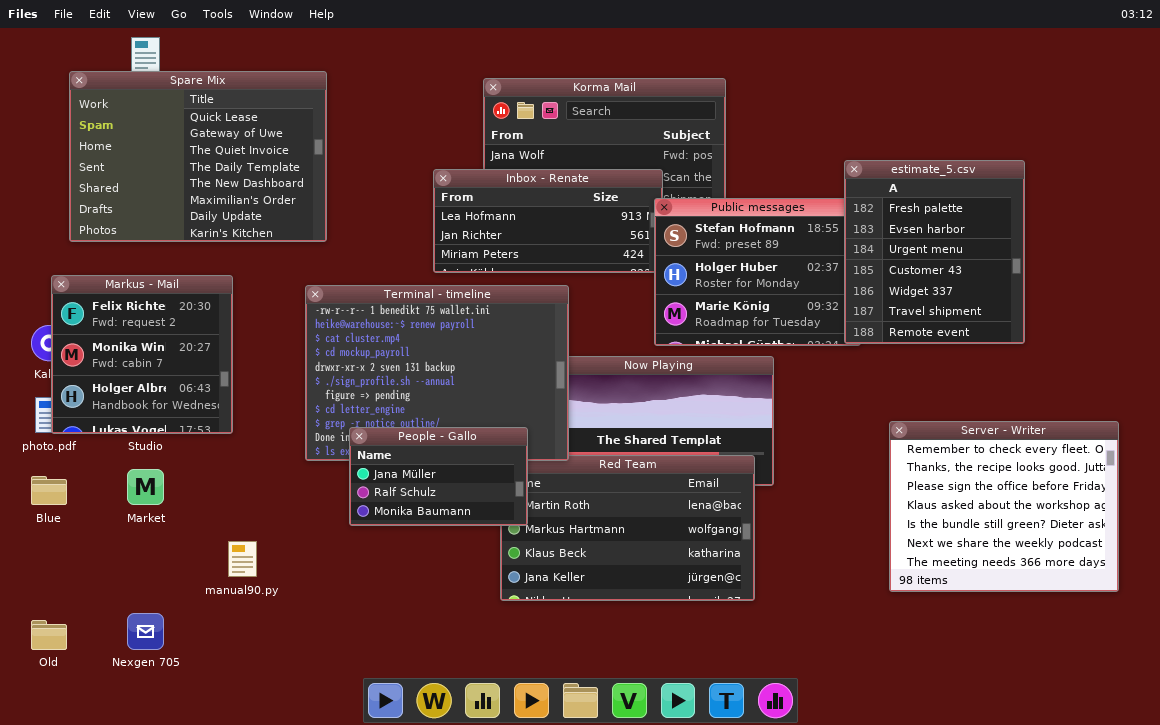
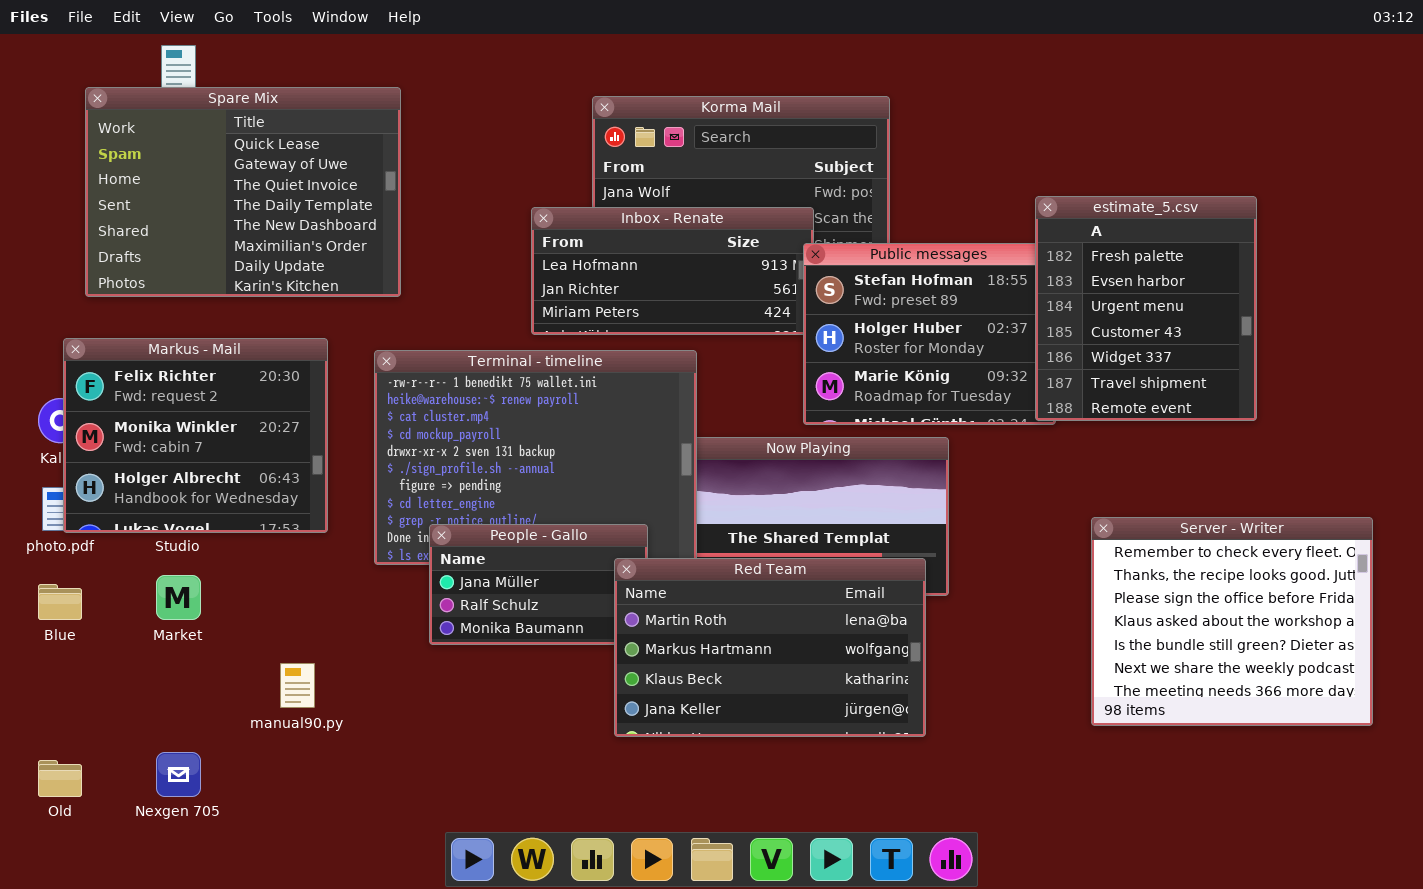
Markus - Mail: [51,275,233,434] -> [63,338,328,533], resized
Red Team: [500,455,755,601] -> [614,558,926,737], raised

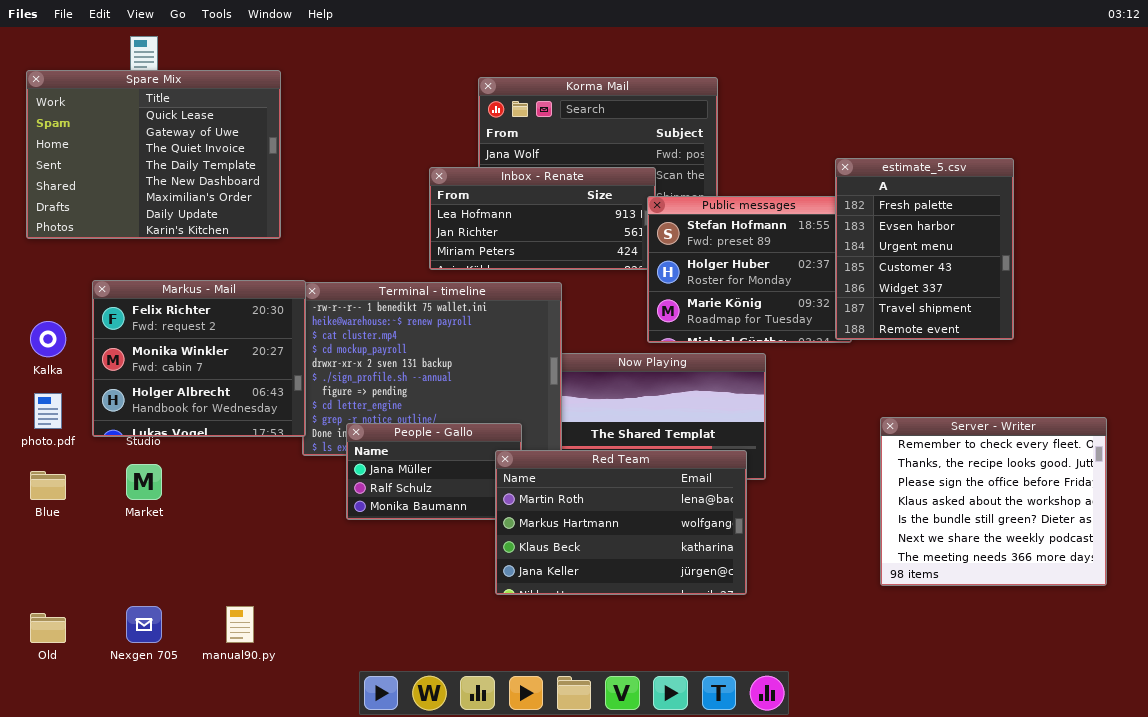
Spare Mix: [85,87,401,297] -> [26,70,281,239], moved
Markus - Mail: [63,338,328,533] -> [92,280,306,437], moved
manual90.py: [280,663,315,708] -> [226,606,254,643], moved

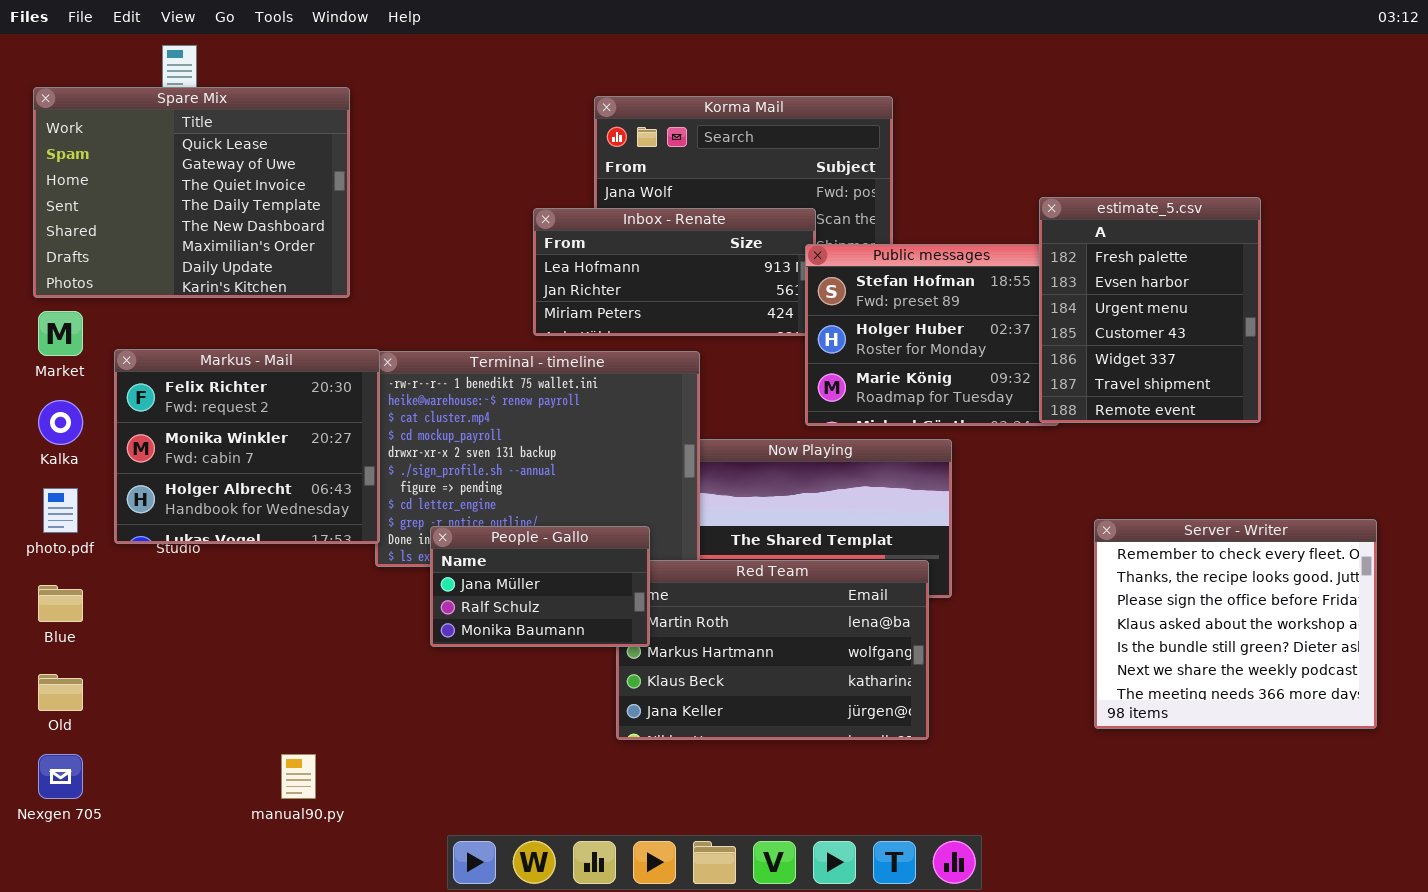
People - Gallo: [346,423,522,520] -> [430,526,650,647], raised
Market: [126,464,162,500] -> [38,311,83,356], moved
Nexgen 705: [126,606,162,643] -> [38,754,83,799], moved
Old: [30,613,66,643] -> [38,674,83,711], moved

